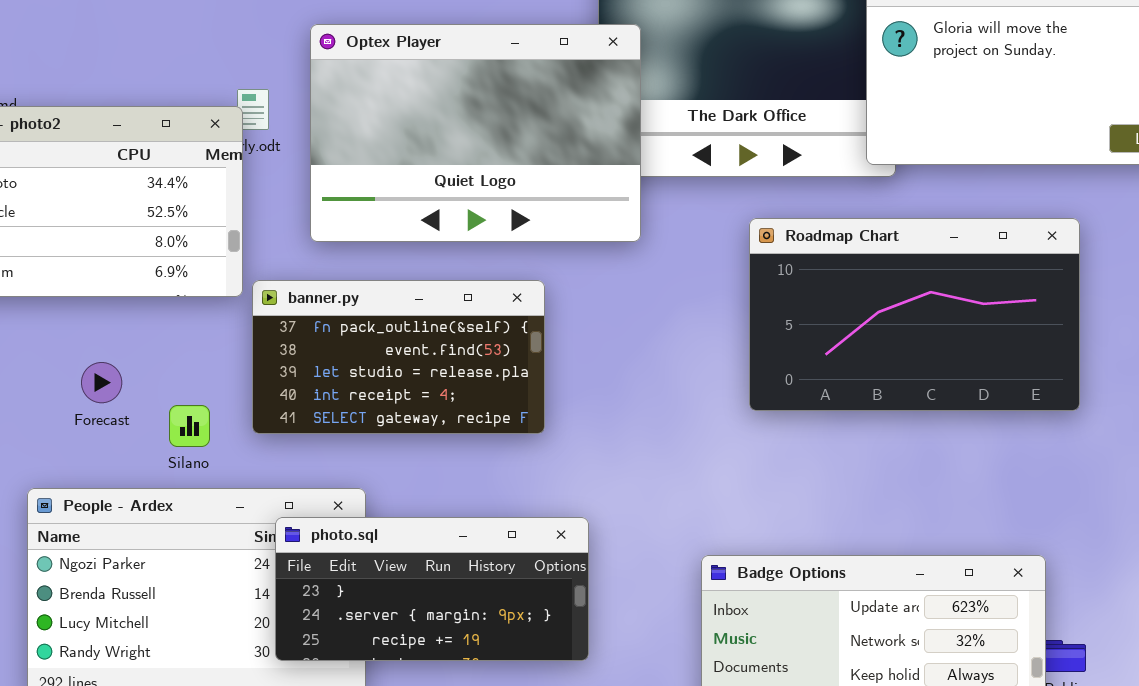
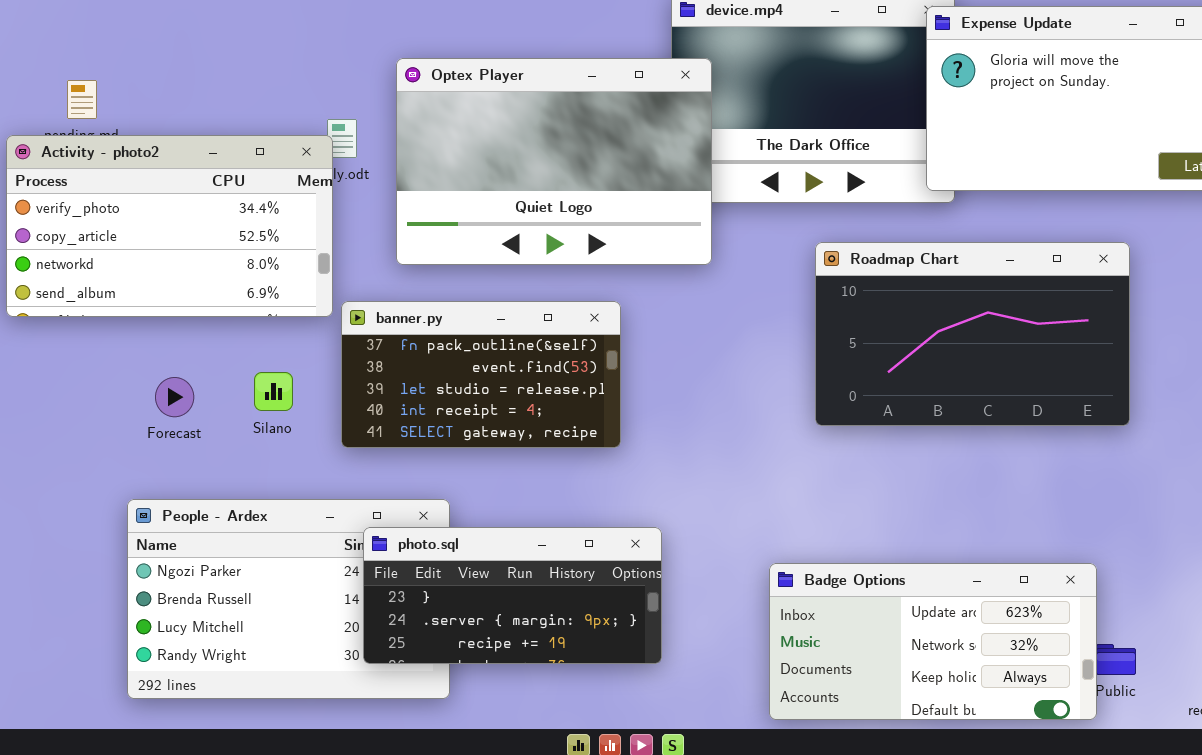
Forecast: [81,362,122,403] -> [155,377,194,417], moved
Silano: [169,405,210,447] -> [254,372,293,411], moved

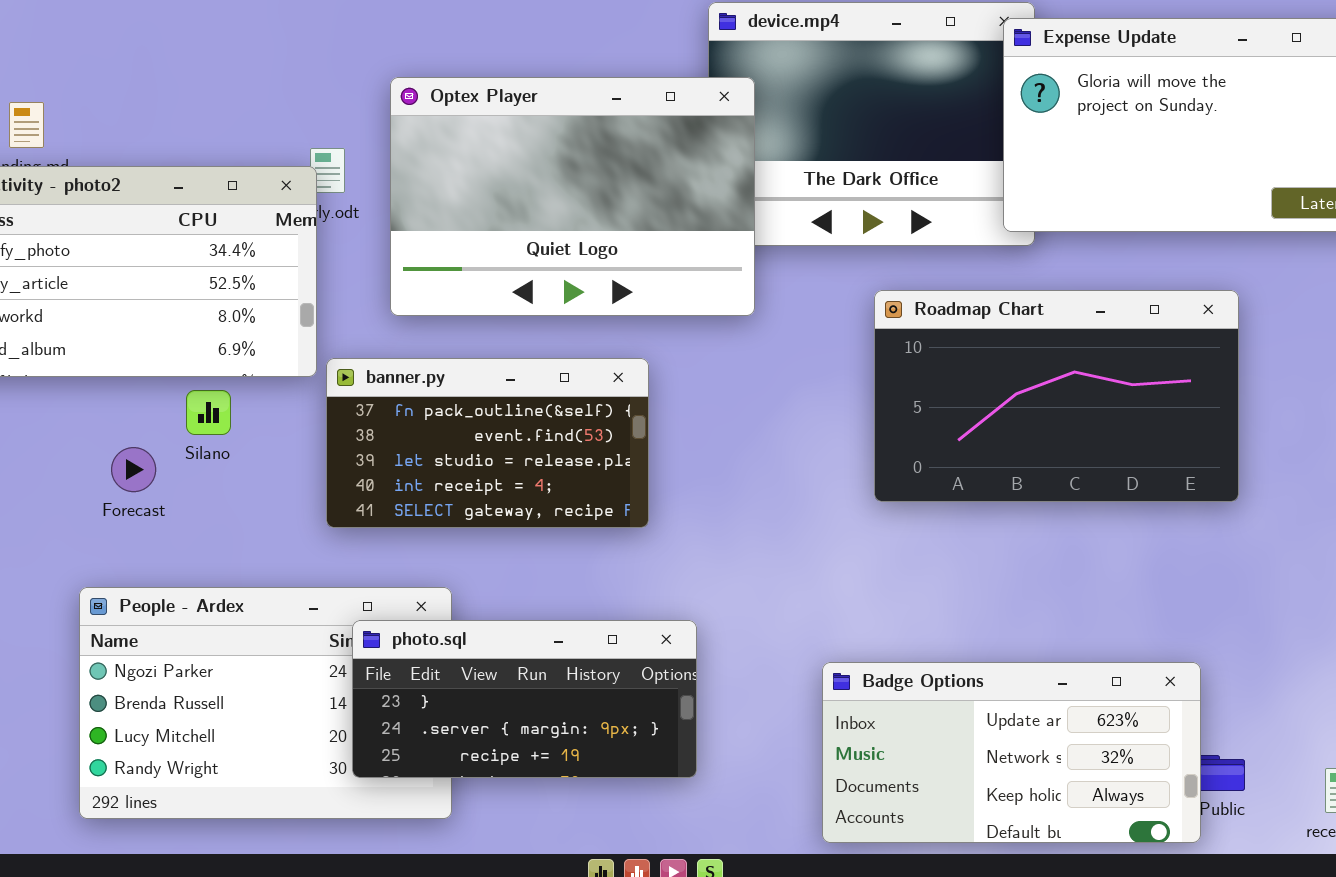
Silano: [254,372,293,411] -> [186,390,231,435], moved

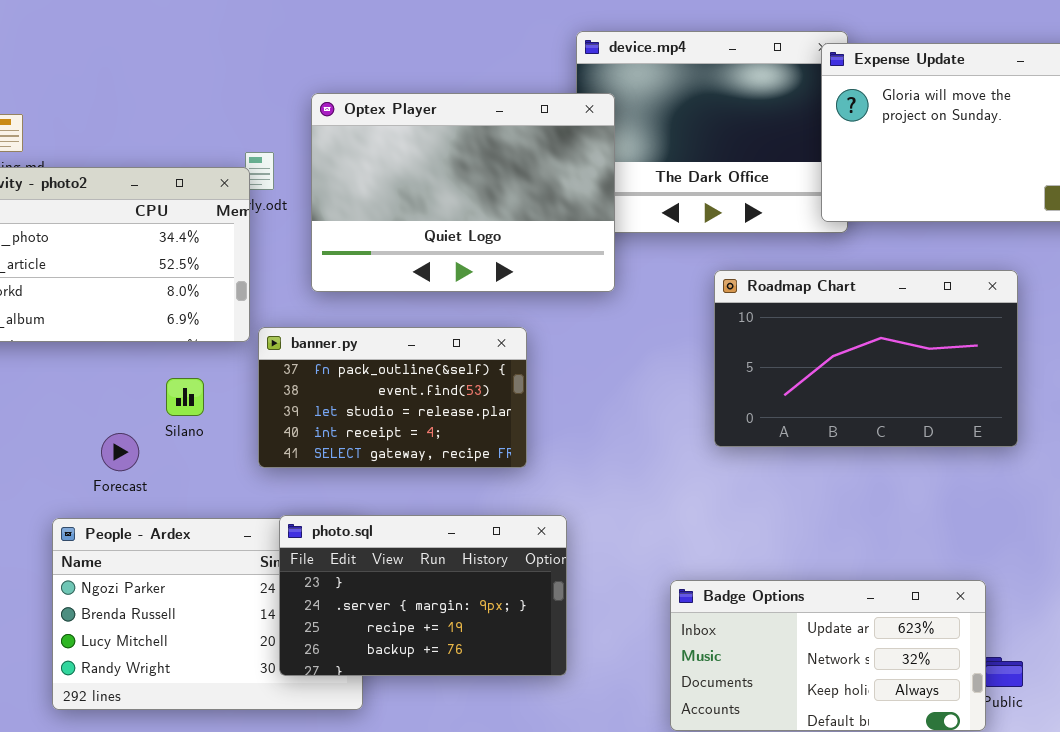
Silano: [186,390,231,435] -> [166,378,204,416], moved
Forecast: [111,447,156,492] -> [101,433,139,471], moved
photo.sql: [352,620,697,778] -> [279,515,567,676], resized

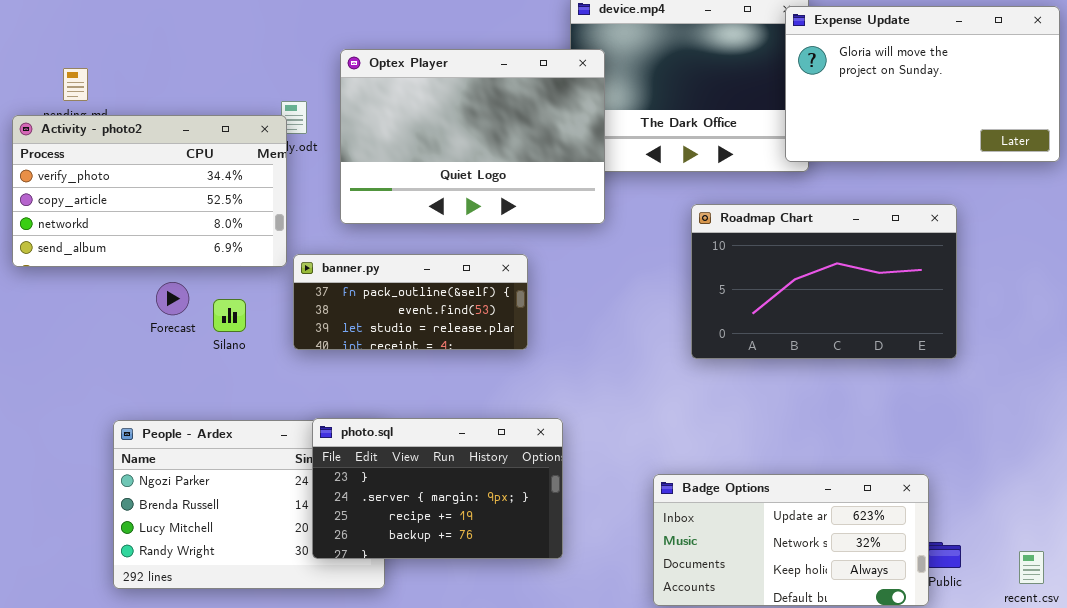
banner.py: [258,327,527,468] -> [293,254,528,350], resized
Forecast: [101,433,139,471] -> [156,282,189,315], moved

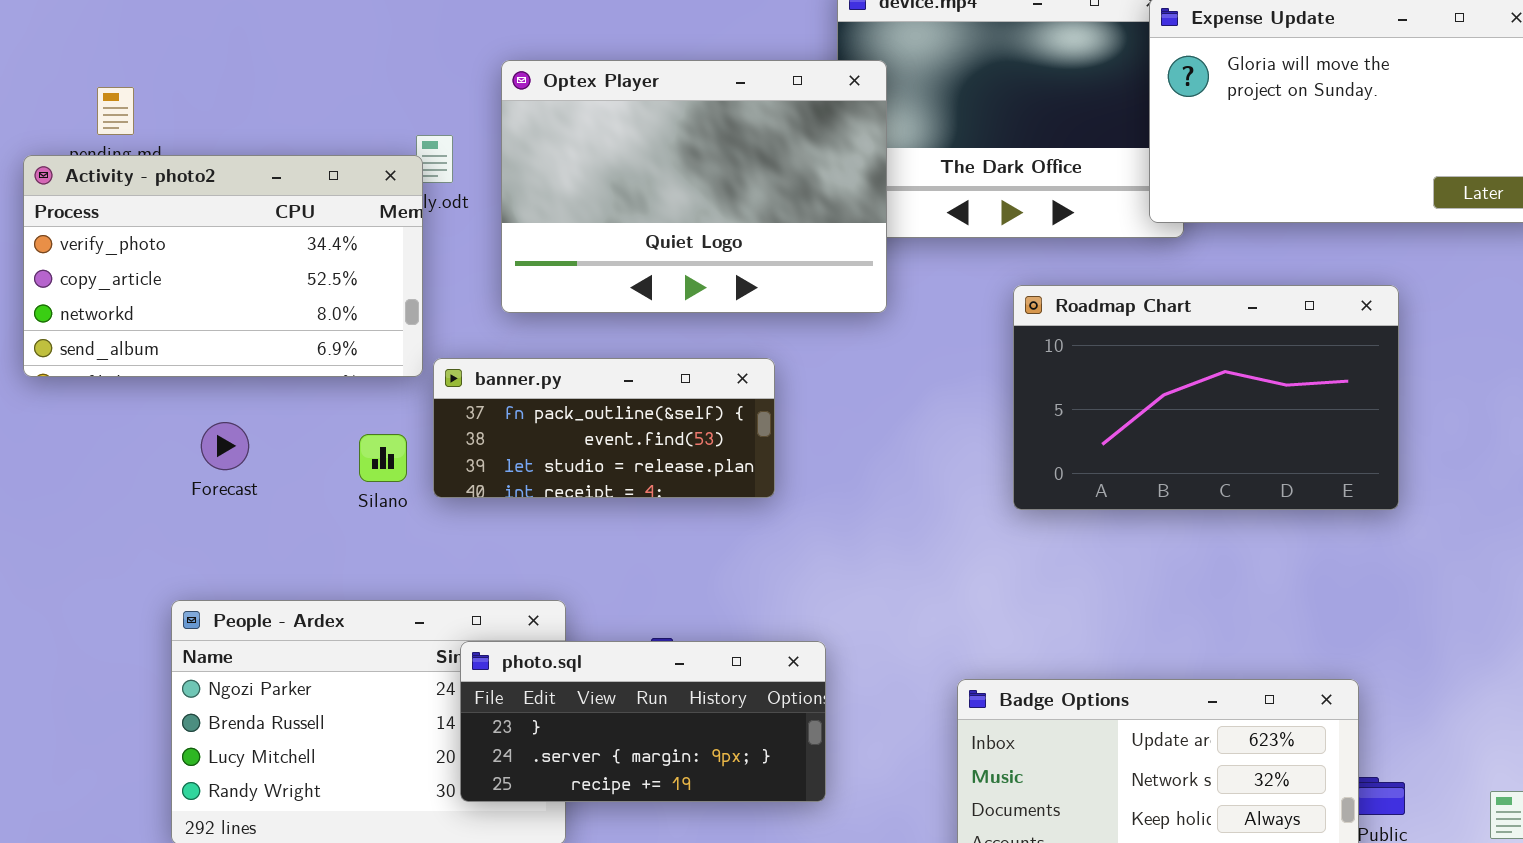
Forecast: [156,282,189,315] -> [201,422,249,470], moved
Silano: [213,299,246,332] -> [359,434,407,482], moved
photo.sql: [312,418,563,559] -> [460,641,826,802], resized

